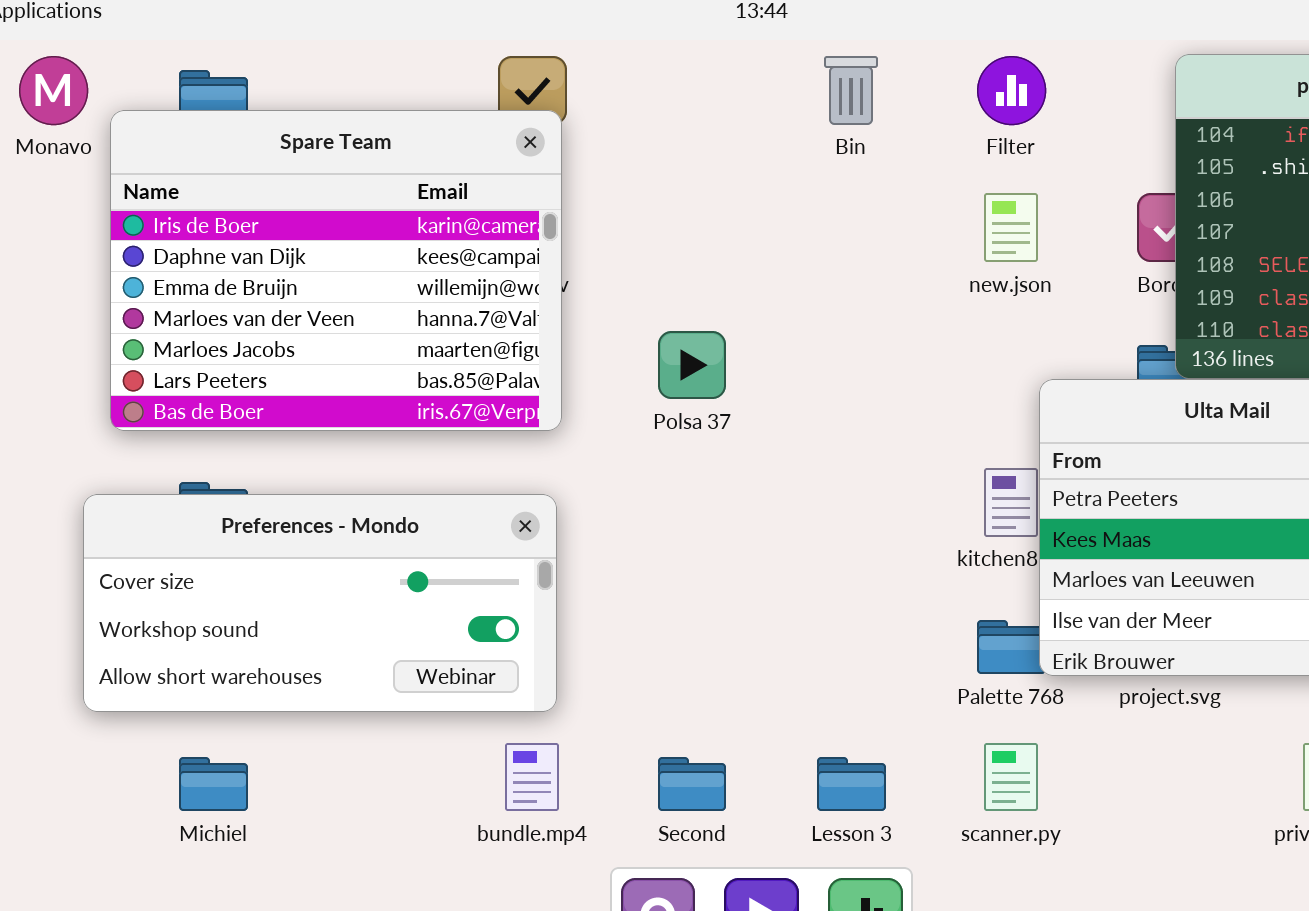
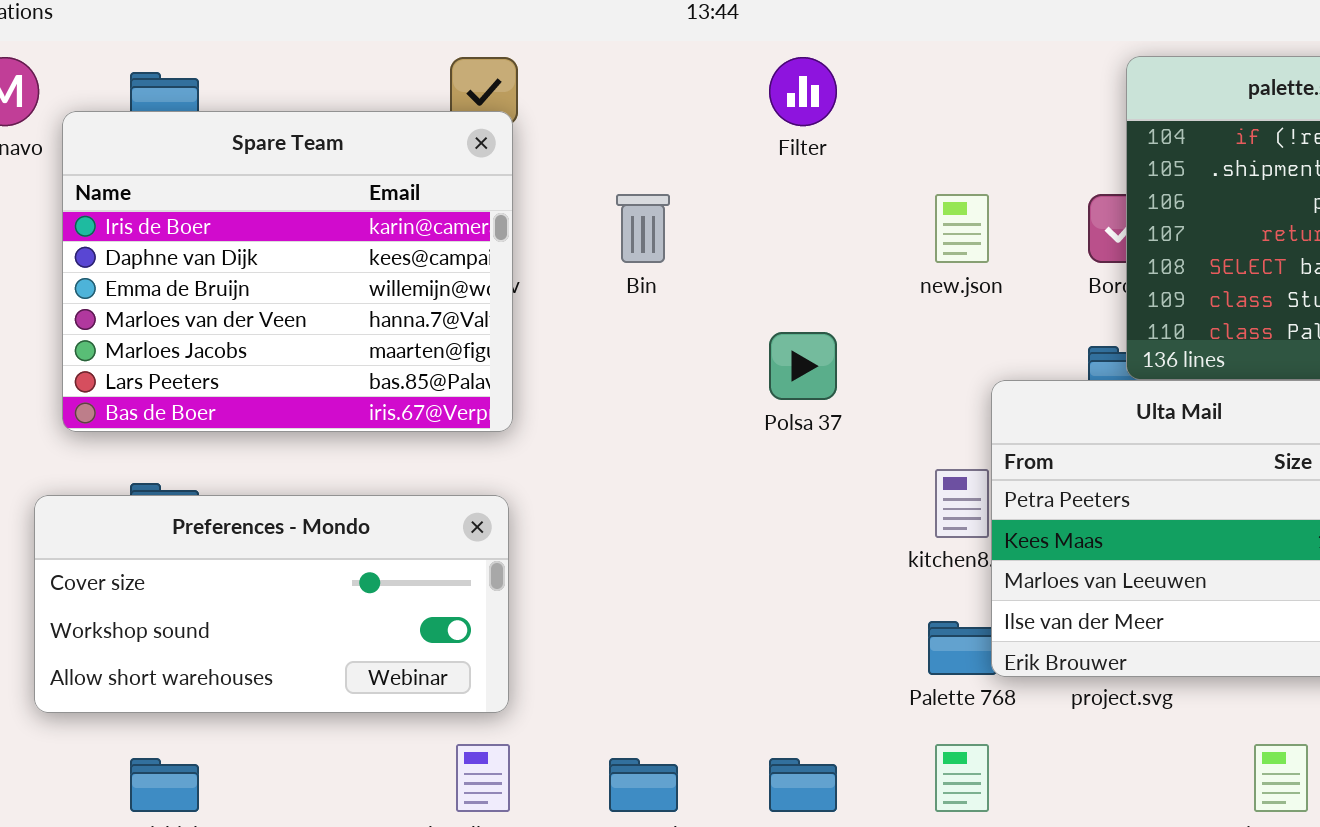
Bin: [824,56,878,125] -> [616,194,670,263], moved
Filter: [977,56,1046,125] -> [769,57,837,126], moved
Polsa 37: [658,331,726,399] -> [769,332,837,400], moved

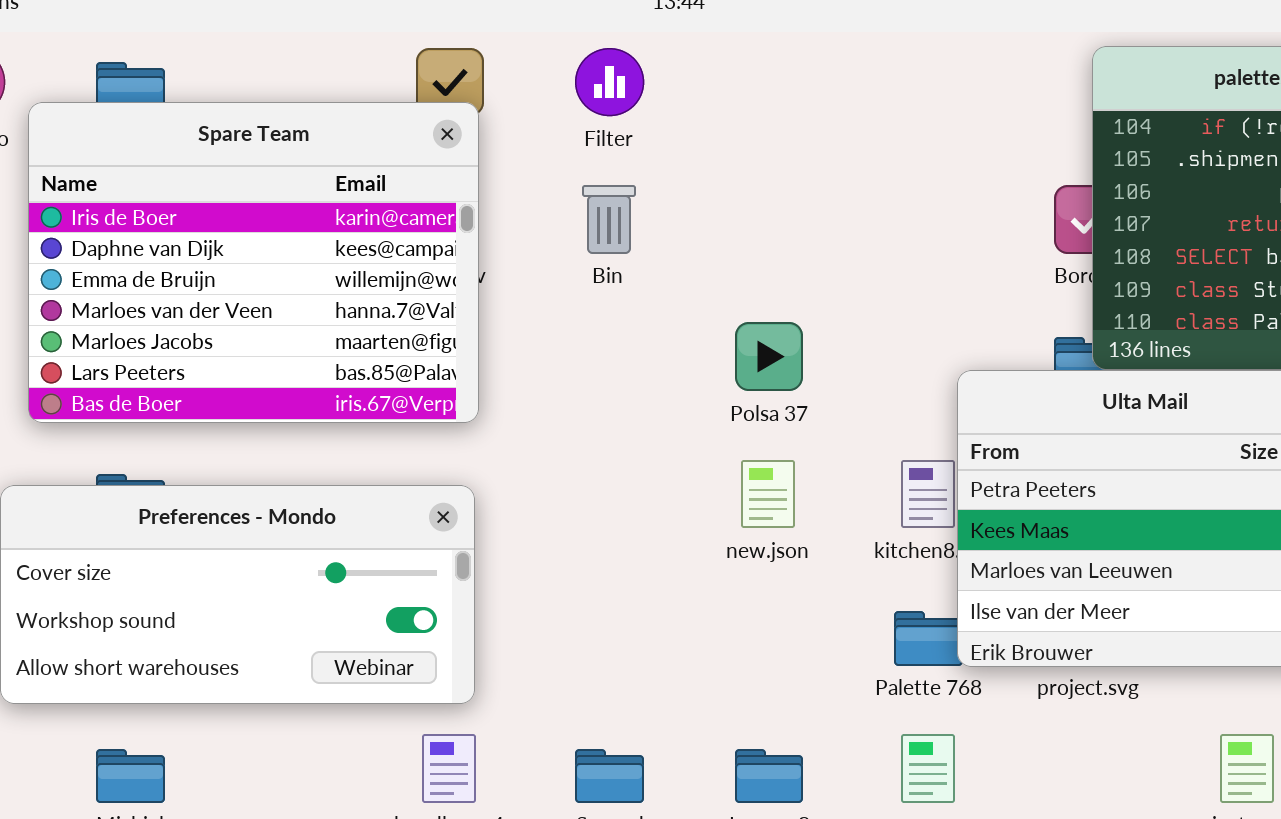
Filter: [769,57,837,126] -> [575,48,644,116], moved
new.json: [935,194,989,263] -> [741,460,795,528], moved

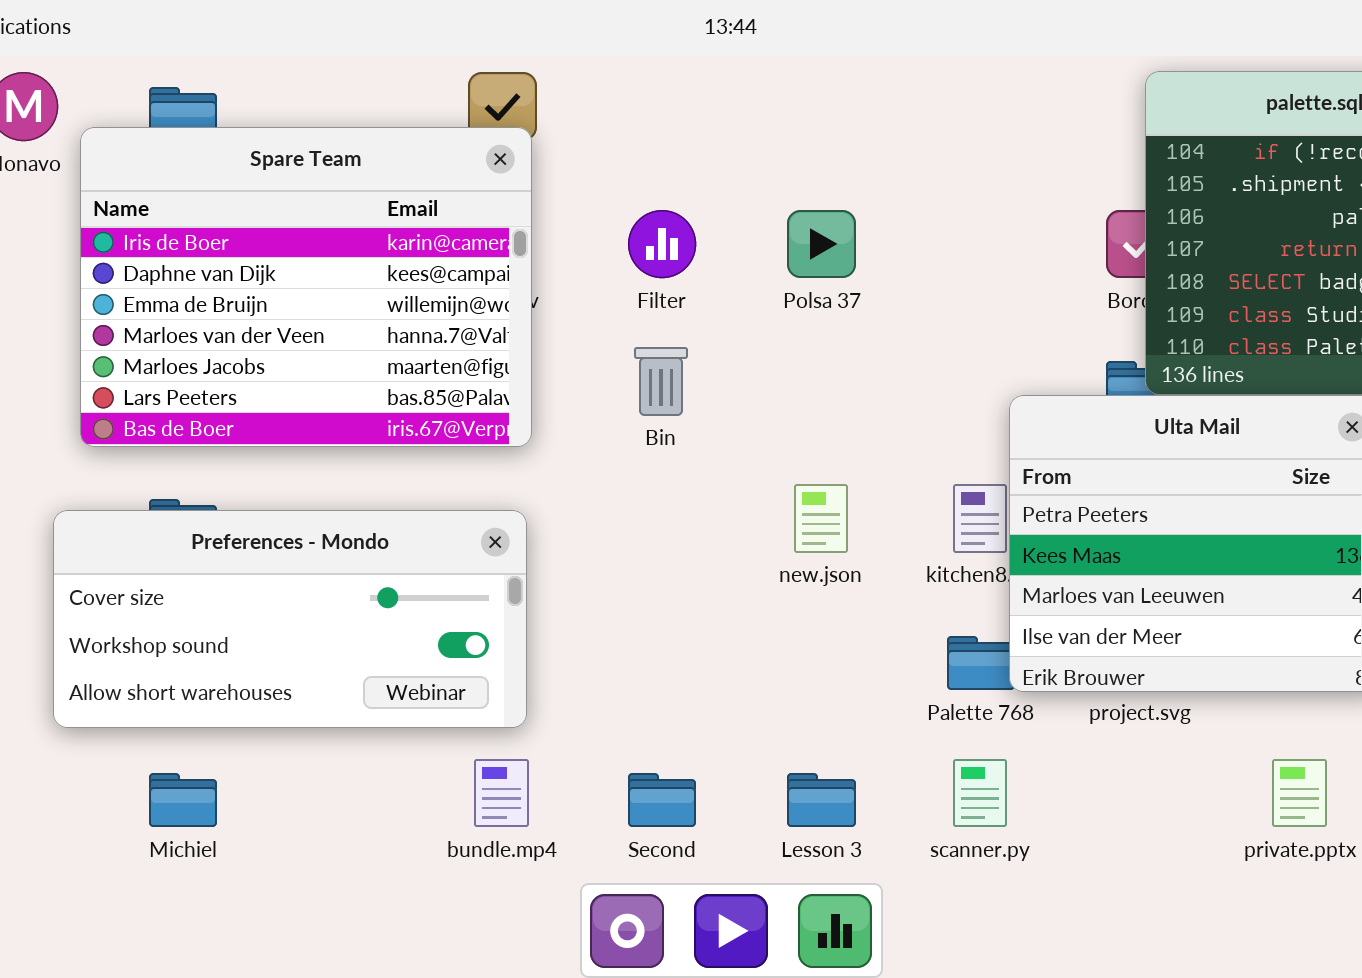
Filter: [575,48,644,116] -> [628,210,696,278], moved
Bin: [582,185,636,254] -> [634,347,688,416], moved
Polsa 37: [735,322,803,391] -> [787,210,856,278], moved

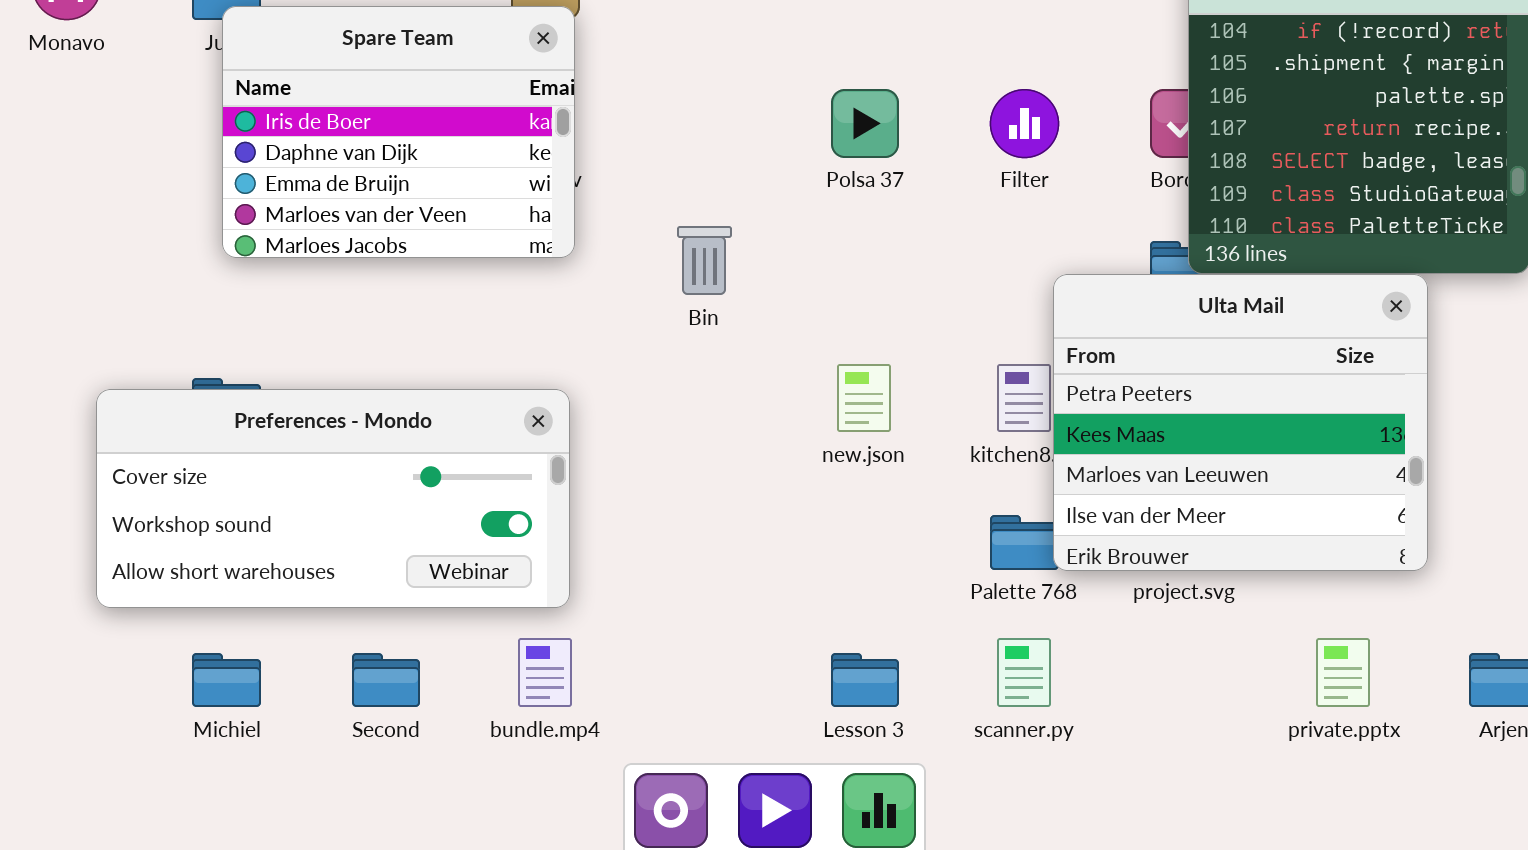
Spare Team: [80,127,532,447] -> [222,6,575,258], resized
Filter: [628,210,696,278] -> [990,89,1059,158], moved
Second: [628,773,696,827] -> [352,653,420,707], moved

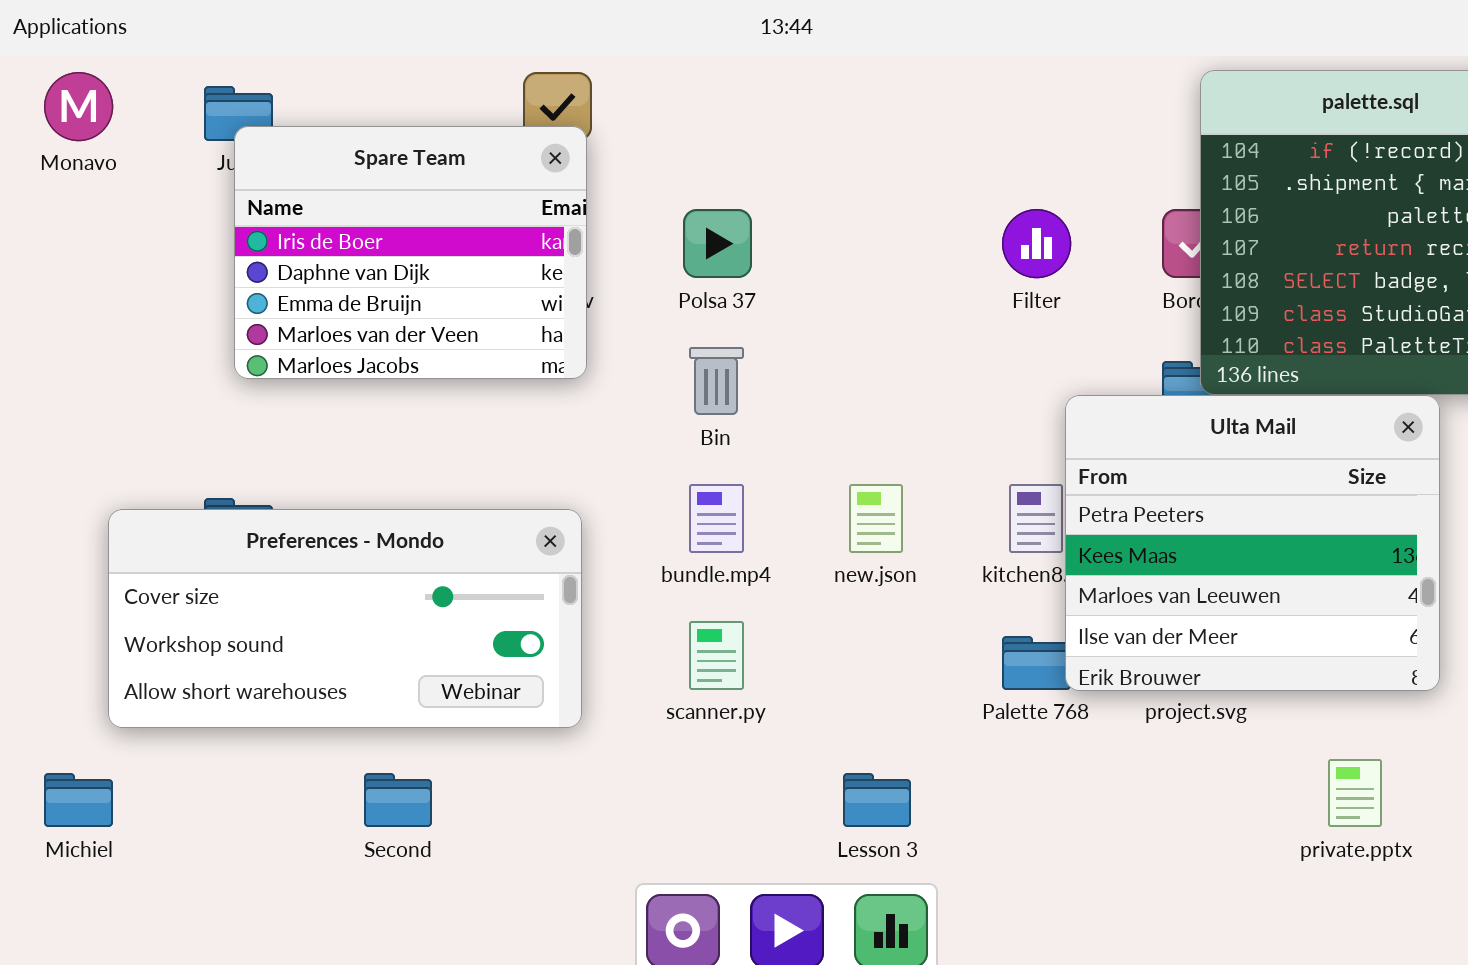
Polsa 37: [831,89,899,158] -> [683,209,752,278], moved
bundle.mp4: [518,638,572,707] -> [689,484,744,553], moved
scanner.py: [997,638,1051,707] -> [689,621,744,690], moved
Michiel: [192,653,261,707] -> [44,773,113,827], moved

